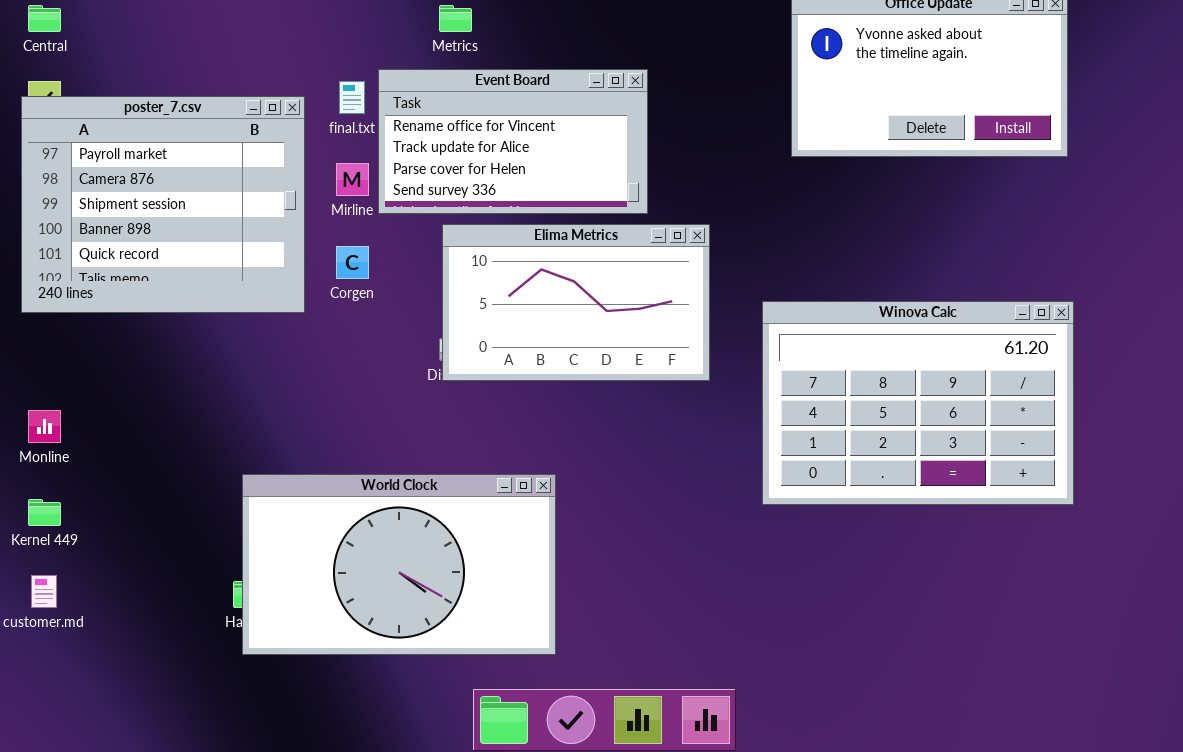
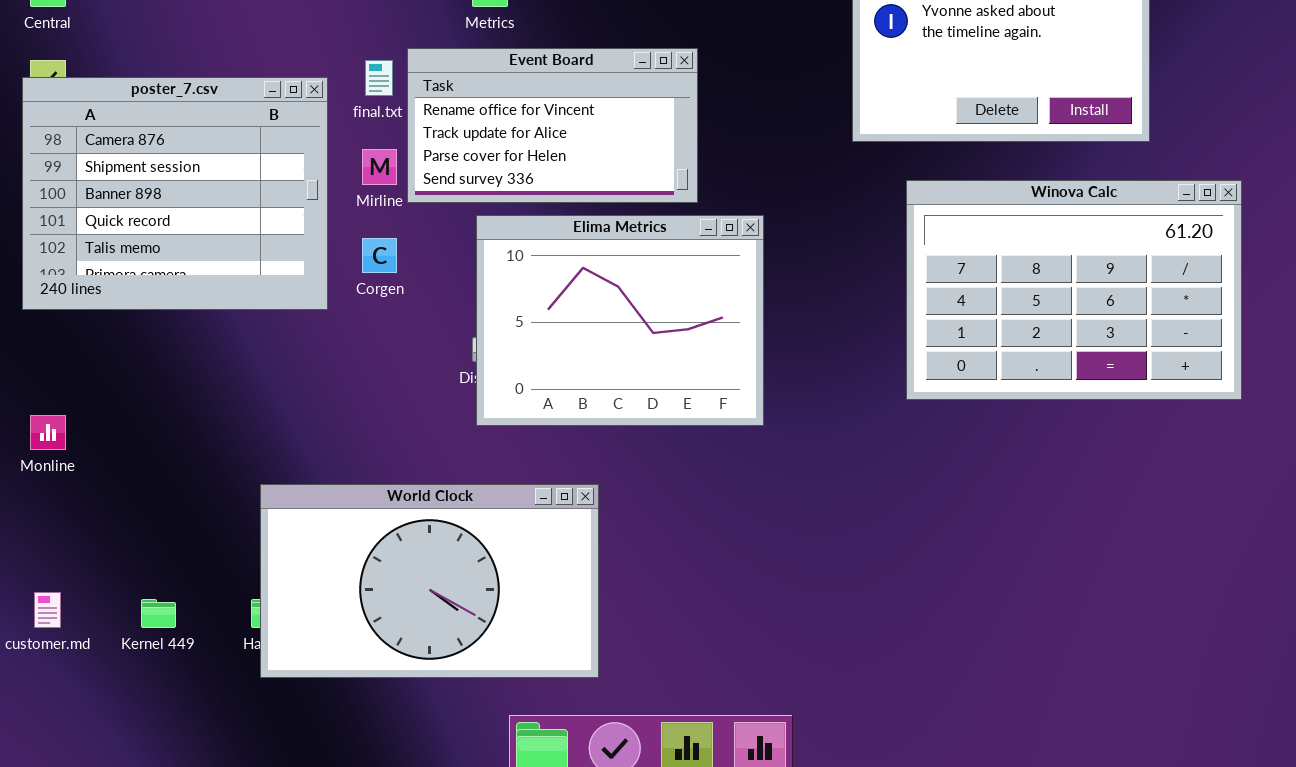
poster_7.csv: [21,96,305,313] -> [22,77,328,310], scrolled down 1 row
Elima Metrics: [442,224,710,381] -> [476,215,764,426], resized
Winova Calc: [762,301,1074,505] -> [906,180,1242,400], moved
Kernel 449: [28,499,61,526] -> [141,599,176,628], moved

